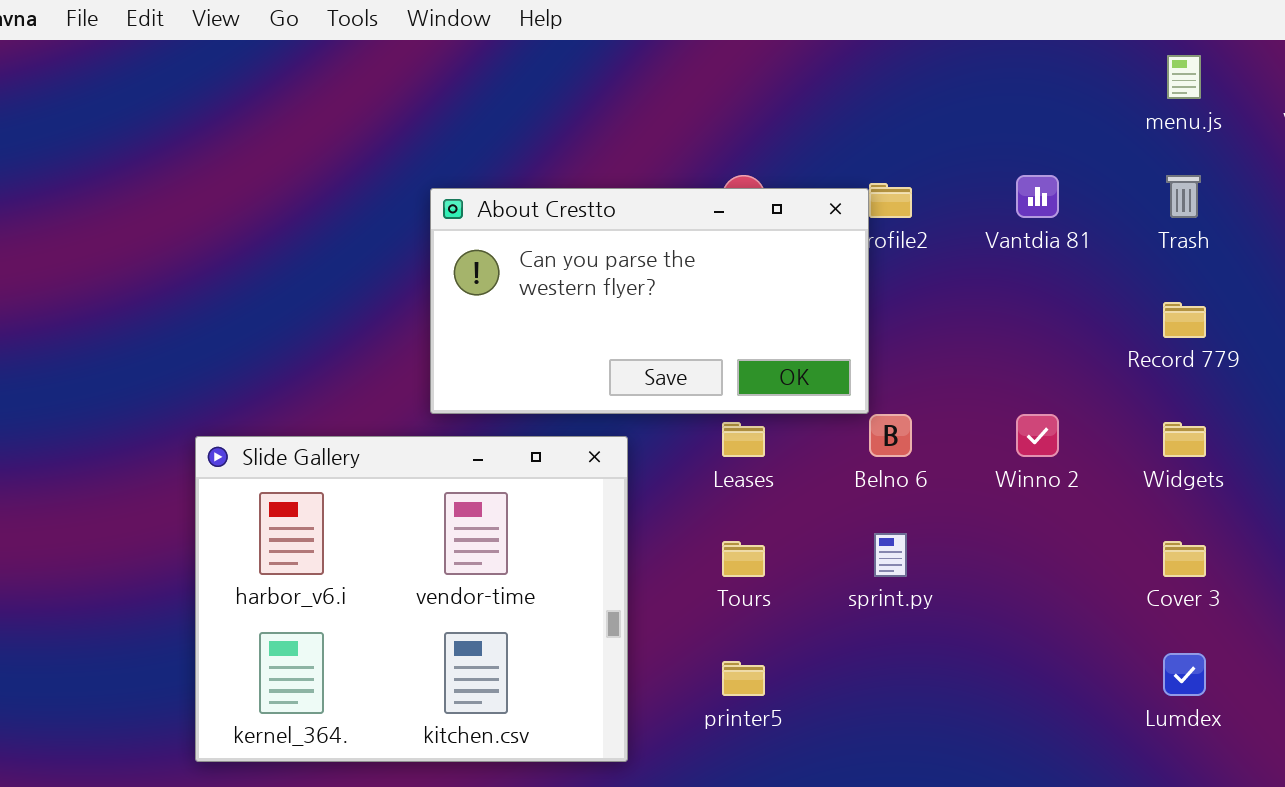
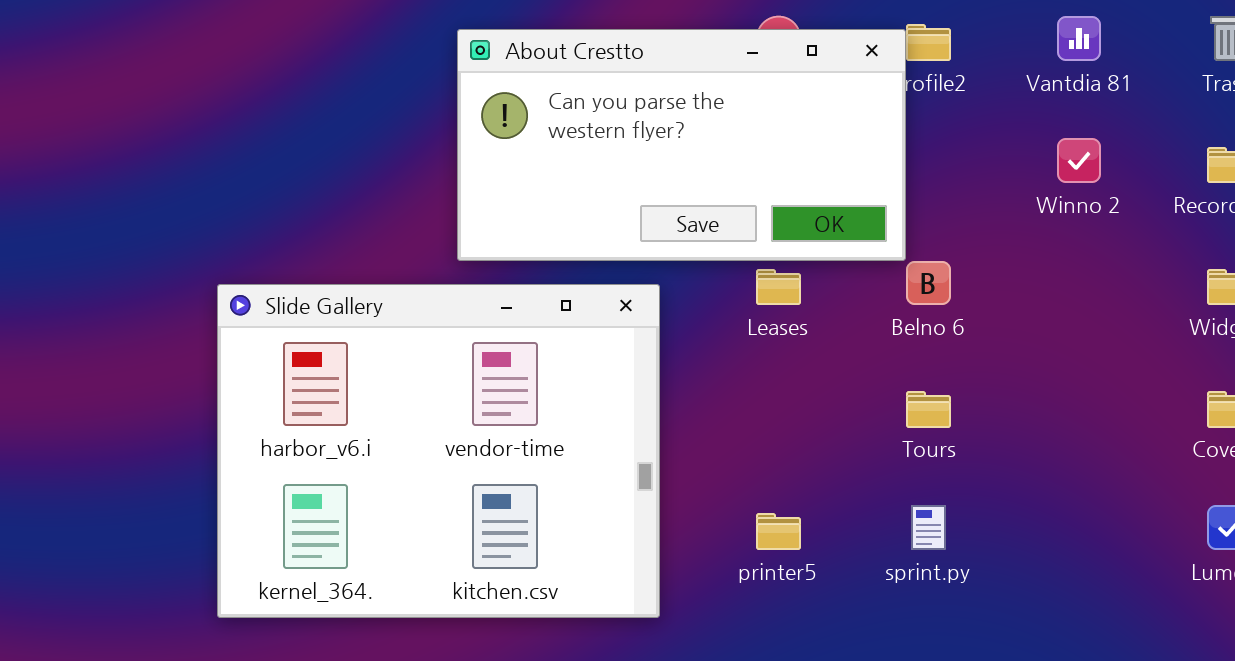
Winno 2: [1016,414,1059,457] -> [1057,138,1101,183], moved
sprint.py: [874,533,907,577] -> [911,505,946,550], moved
Tours: [722,541,765,577] -> [906,391,951,428], moved

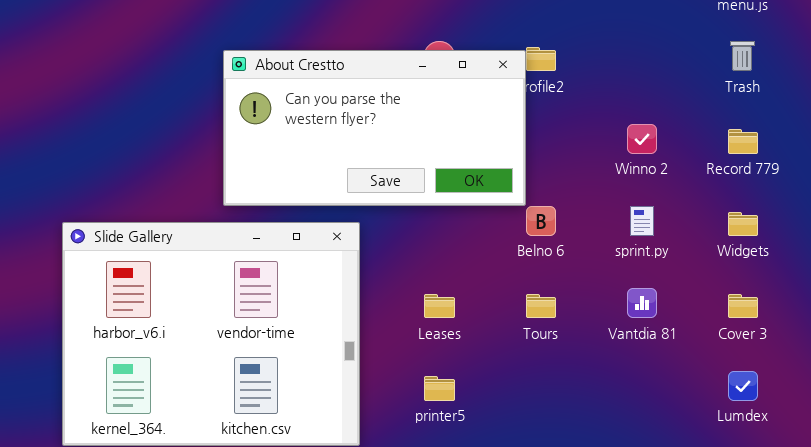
Vantdia 81: [1057,16,1101,61] -> [627,288,657,318], moved
Leases: [756,269,801,305] -> [424,294,455,318], moved
sprint.py: [911,505,946,550] -> [630,206,654,236], moved

